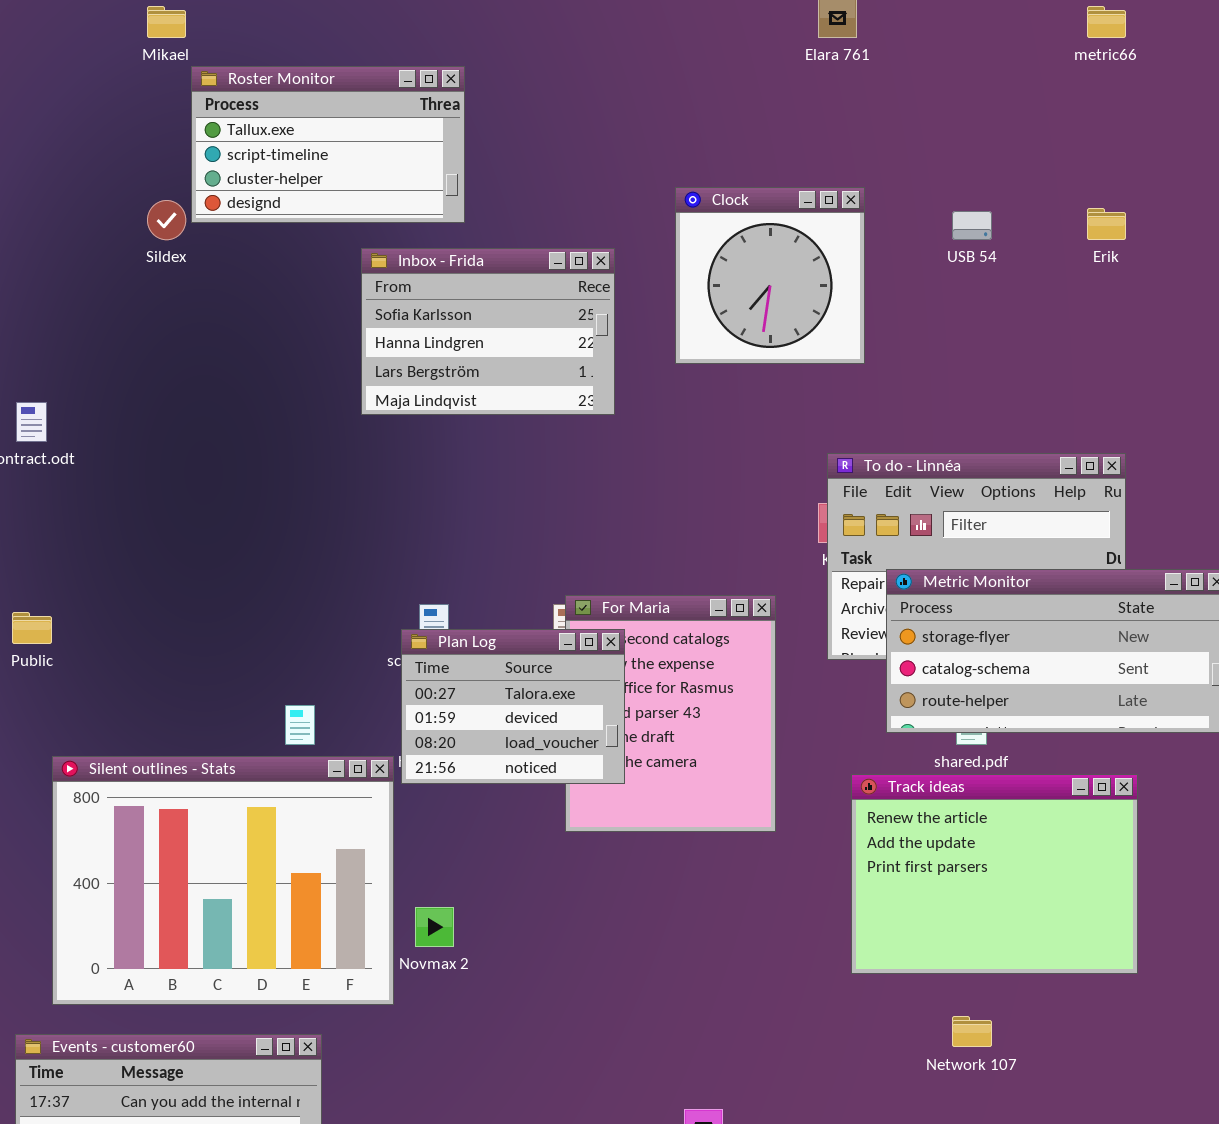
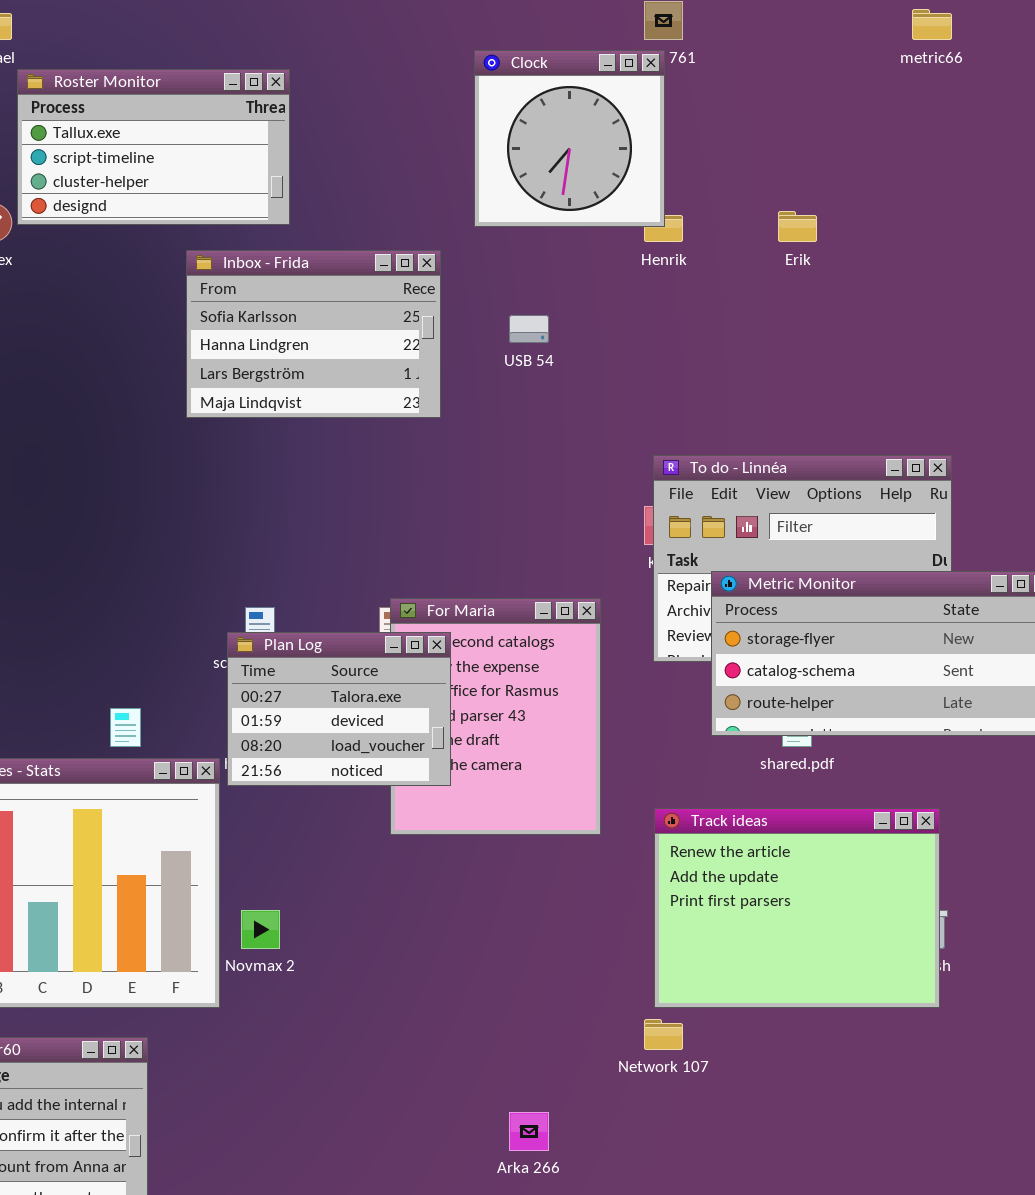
Clock: [675,187,865,364] -> [474,50,665,227], moved
Erik: [1087,208,1126,240] -> [778,211,817,242], moved
USB 54: [952,211,992,240] -> [509,315,549,343], moved
Track ideas: [851,774,1138,974] -> [654,808,940,1008], moved
Network 107: [952,1016,992,1047] -> [644,1019,683,1050], moved

